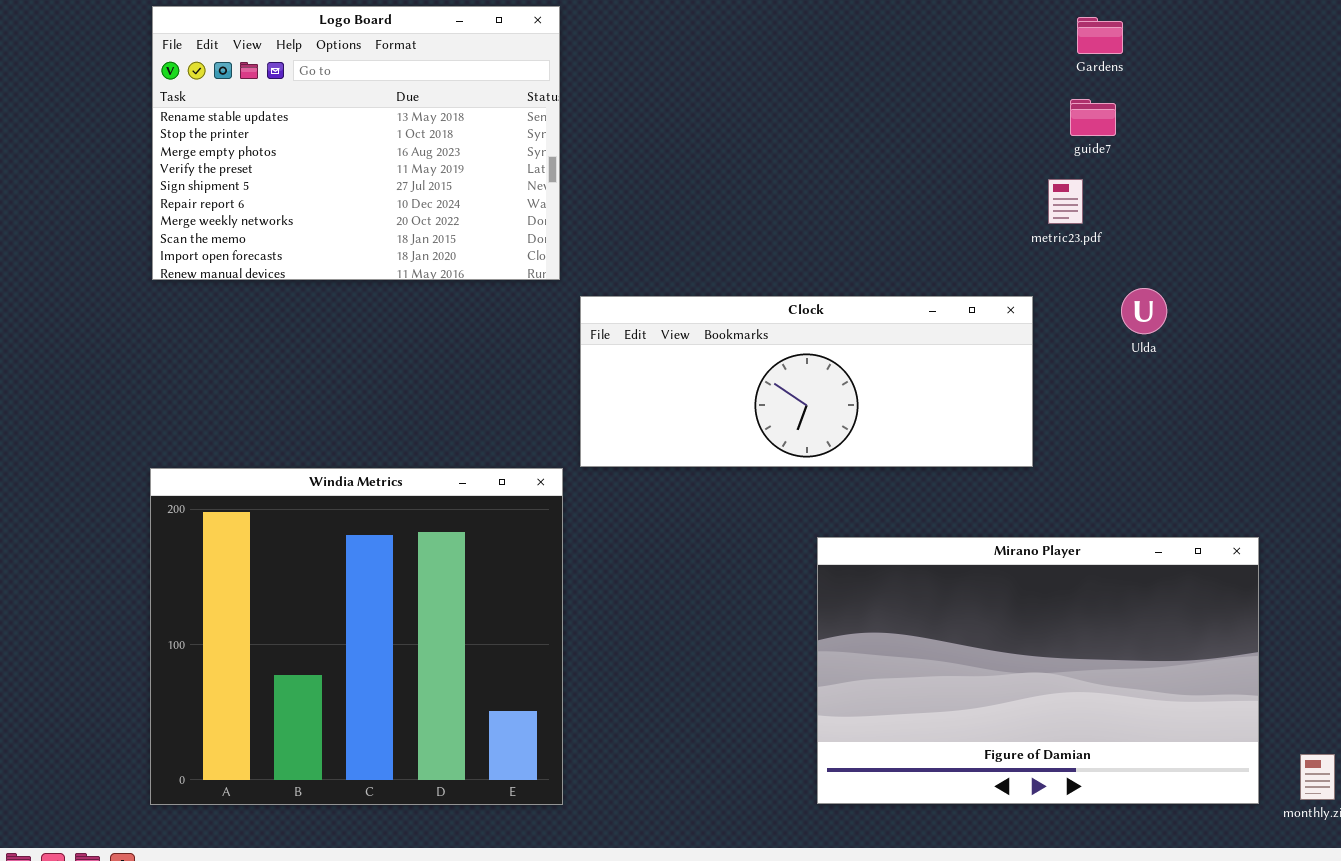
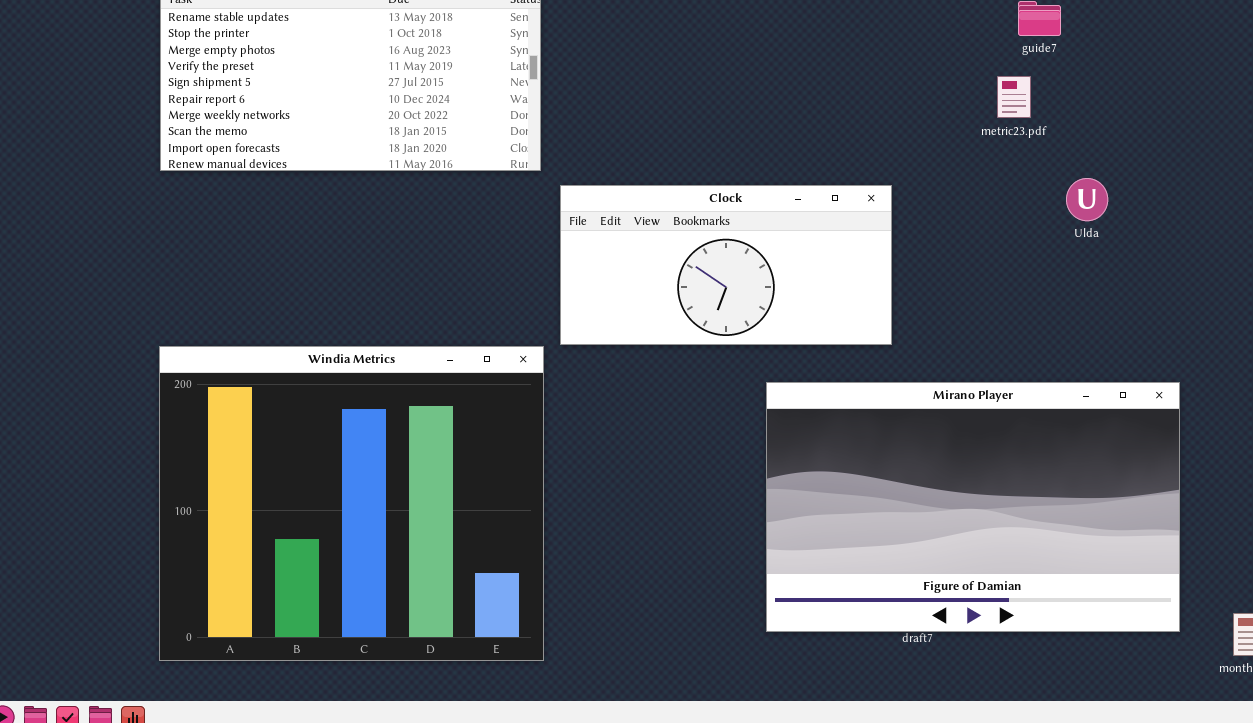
Clock: [580,296,1033,467] -> [560,185,892,345], resized
Mirano Player: [817,537,1259,804] -> [766,382,1180,632], moved

